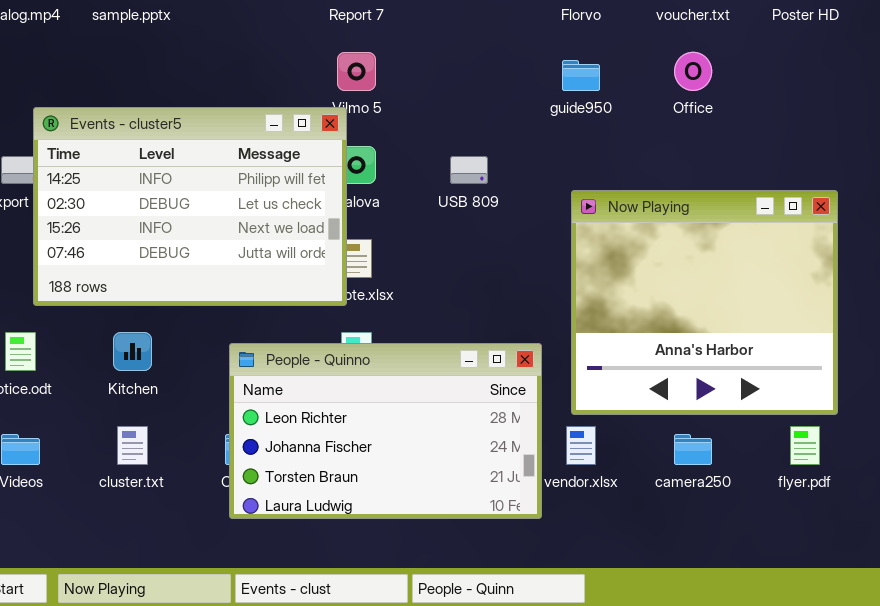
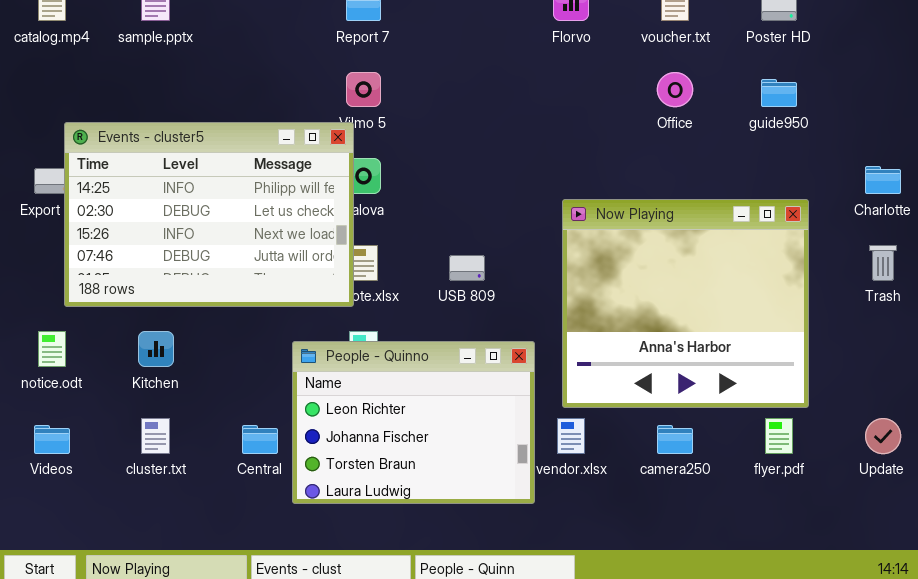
guide950: [562,60,600,91] -> [761,79,797,107], moved
USB 809: [450,156,488,184] -> [449,255,485,281], moved
People - Quinno: [229,343,542,519] -> [292,341,535,504], resized

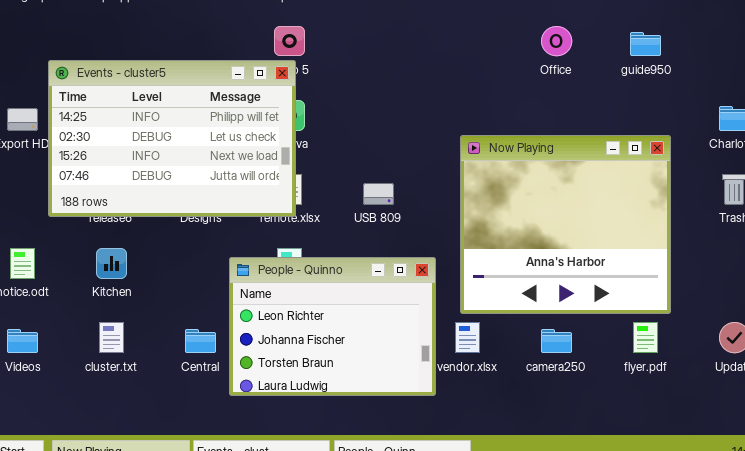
Events - cluster5: [64,122,354,307] -> [48,60,296,217], moved

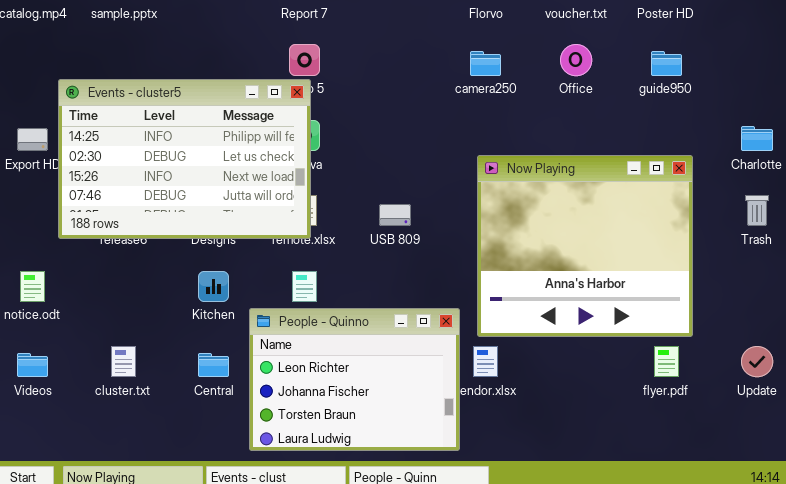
Kitchen: [96,248,127,279] -> [198,271,229,302], moved
People - Quinno: [229,257,436,396] -> [249,308,460,451], moved
camera250: [541,329,572,353] -> [470,51,501,76], moved

